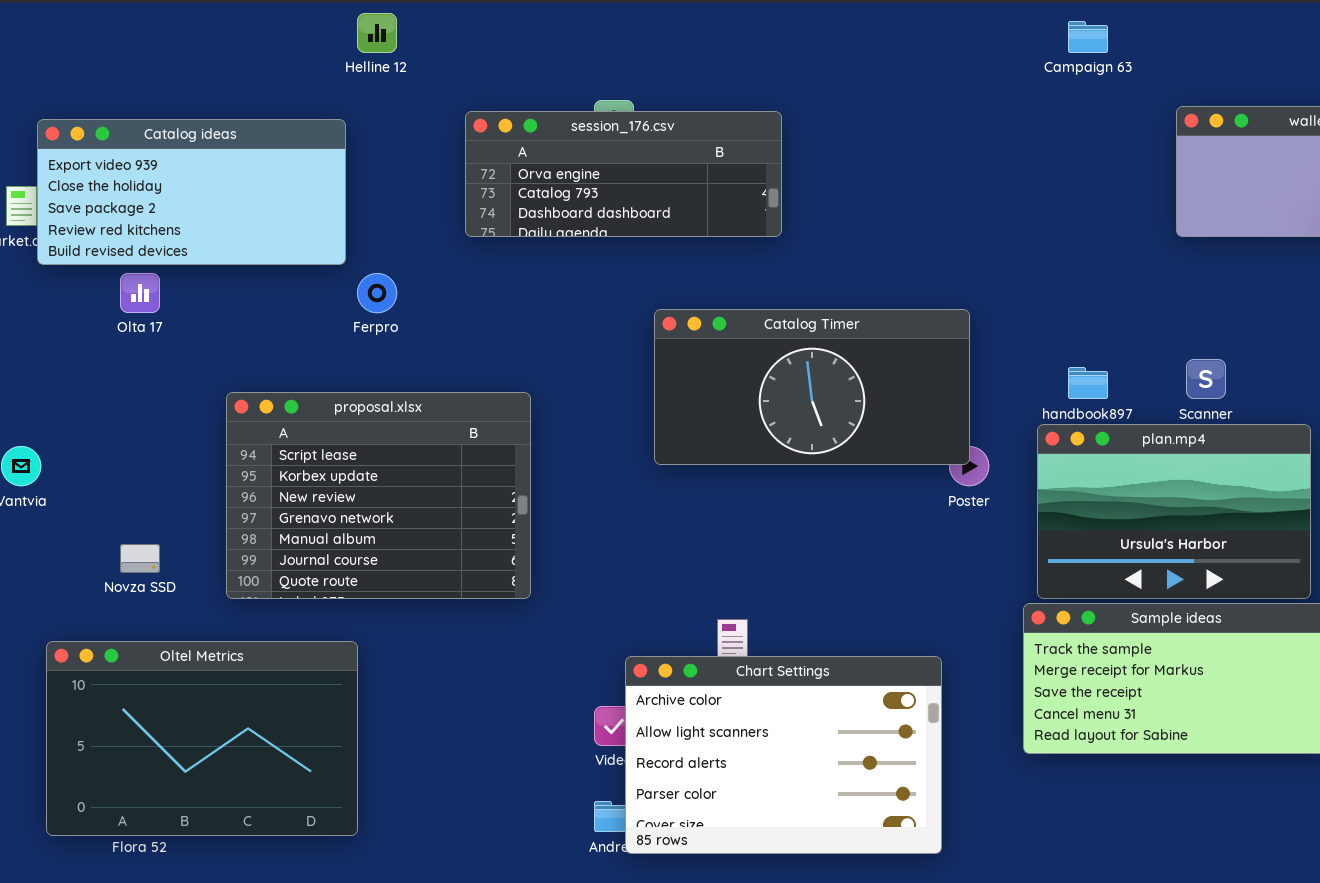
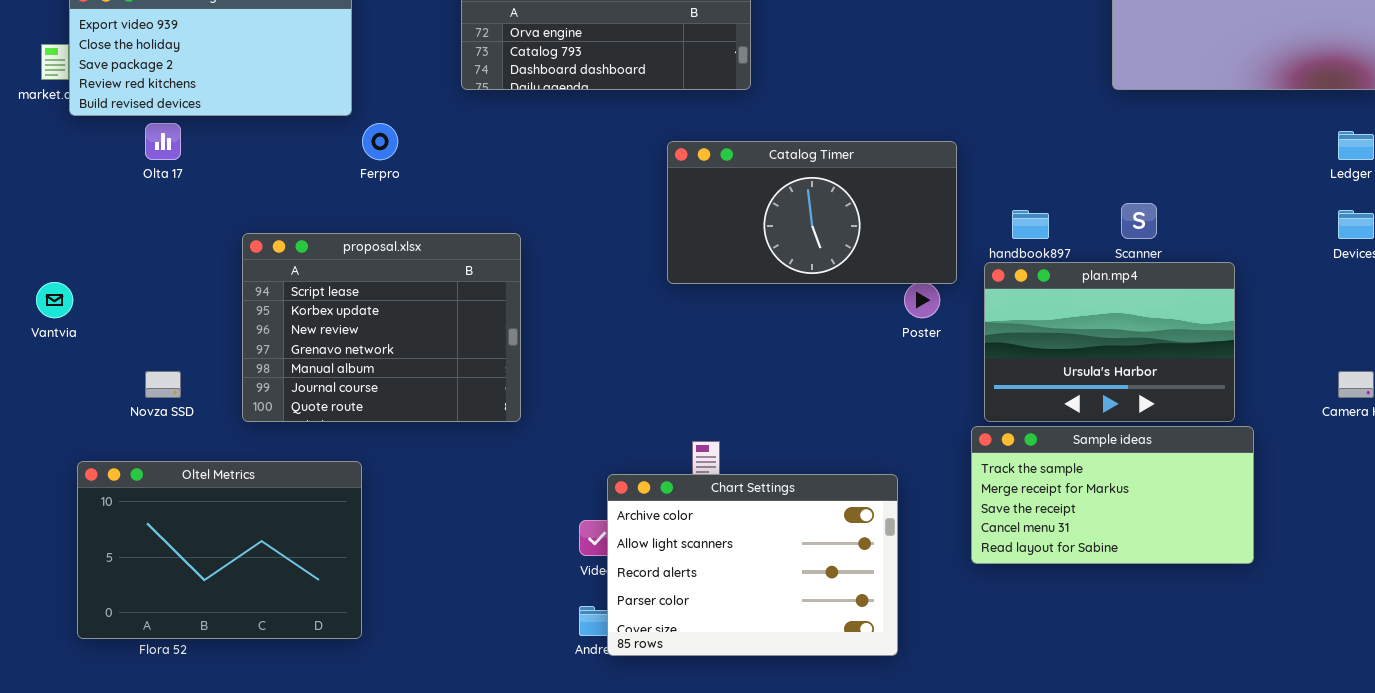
Catalog Timer: [654,309,970,465] -> [667,141,957,284], moved

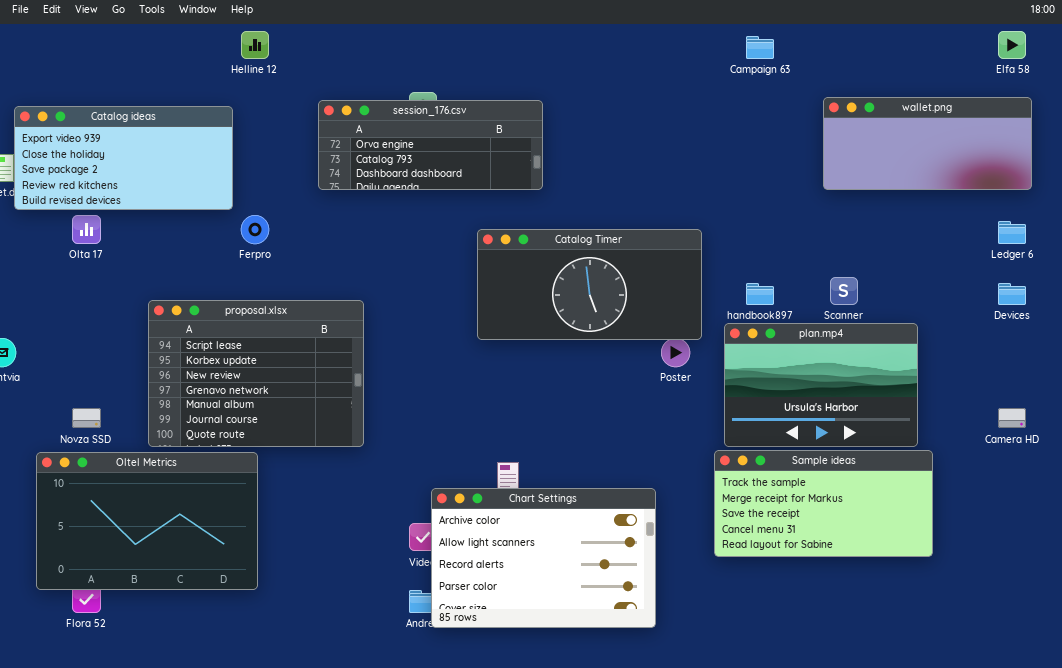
Oltel Metrics: [77,461,362,639] -> [36,452,258,590], moved

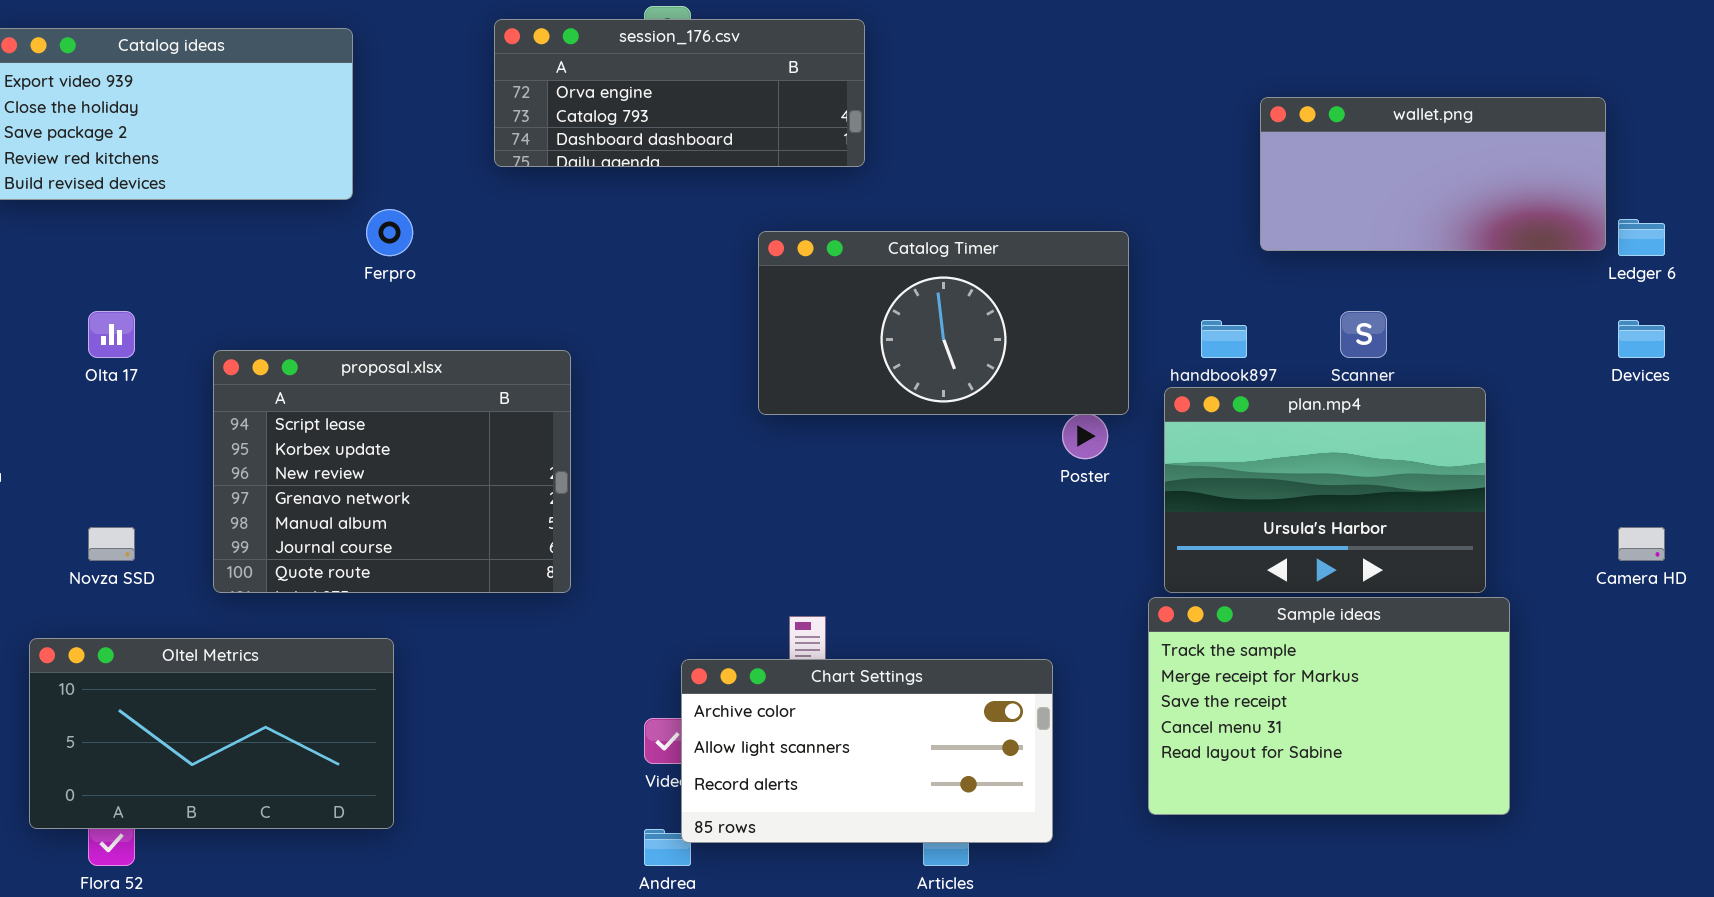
wallet.png: [823,97,1032,190] -> [1260,97,1606,251], moved
Olta 17: [72,215,101,244] -> [88,311,135,358], moved
Sample ideas: [714,450,933,557] -> [1148,597,1510,815], resized
Oltel Metrics: [36,452,258,590] -> [29,638,394,829], resized
Chart Settings: [431,488,656,628] -> [681,659,1053,843], resized

